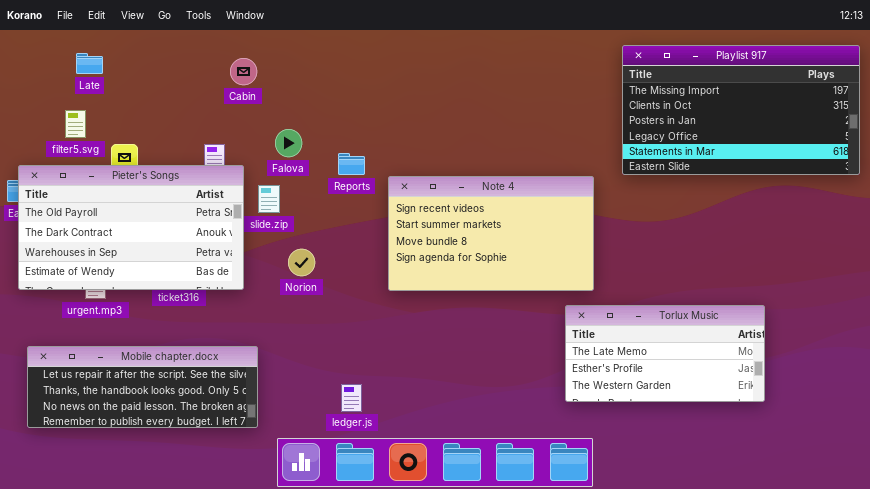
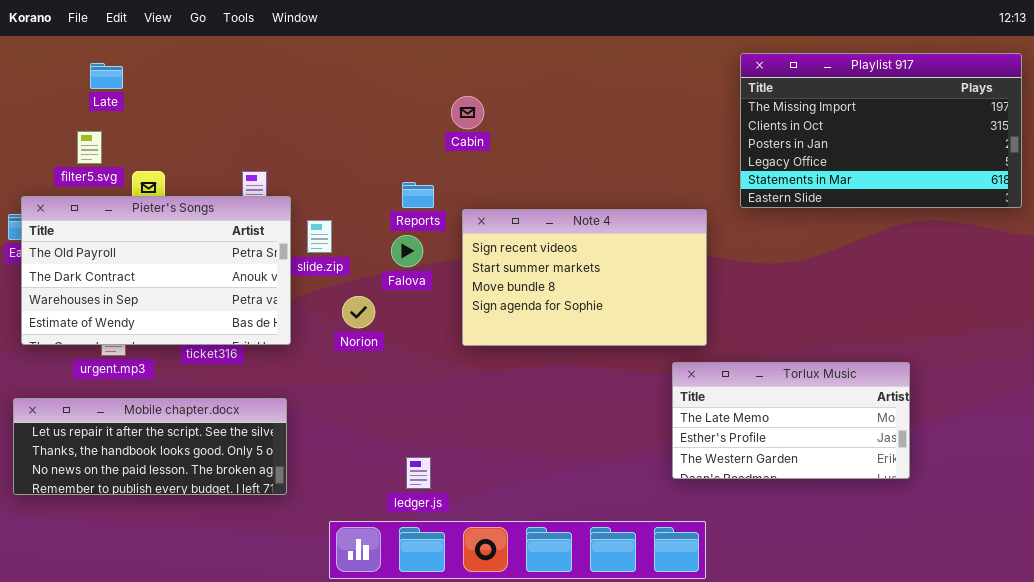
Cabin: [230,58,257,85] -> [451,96,484,129], moved
Falova: [275,129,302,157] -> [391,235,423,267], moved
Mobile chapter.docx: [27,346,258,428] -> [13,398,287,495], moved

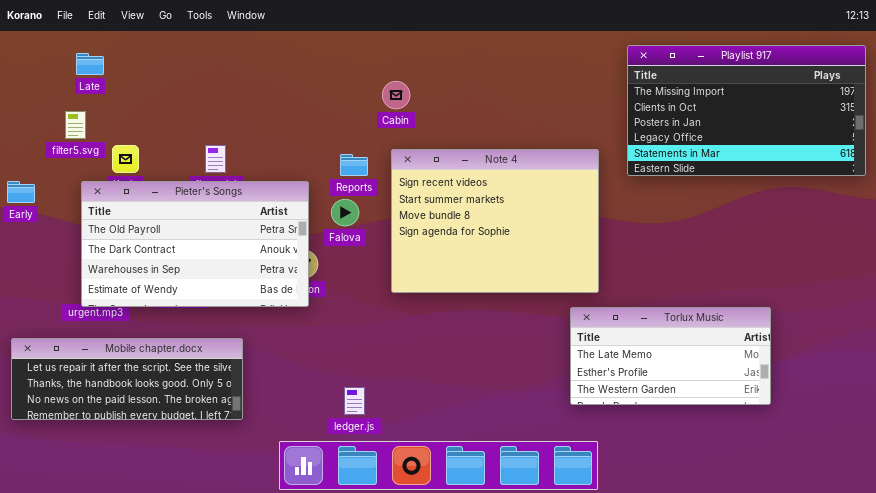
Pieter's Songs: [21,196,291,345] -> [81,181,309,307], moved
Note 4: [462,209,707,346] -> [391,149,599,293], resized

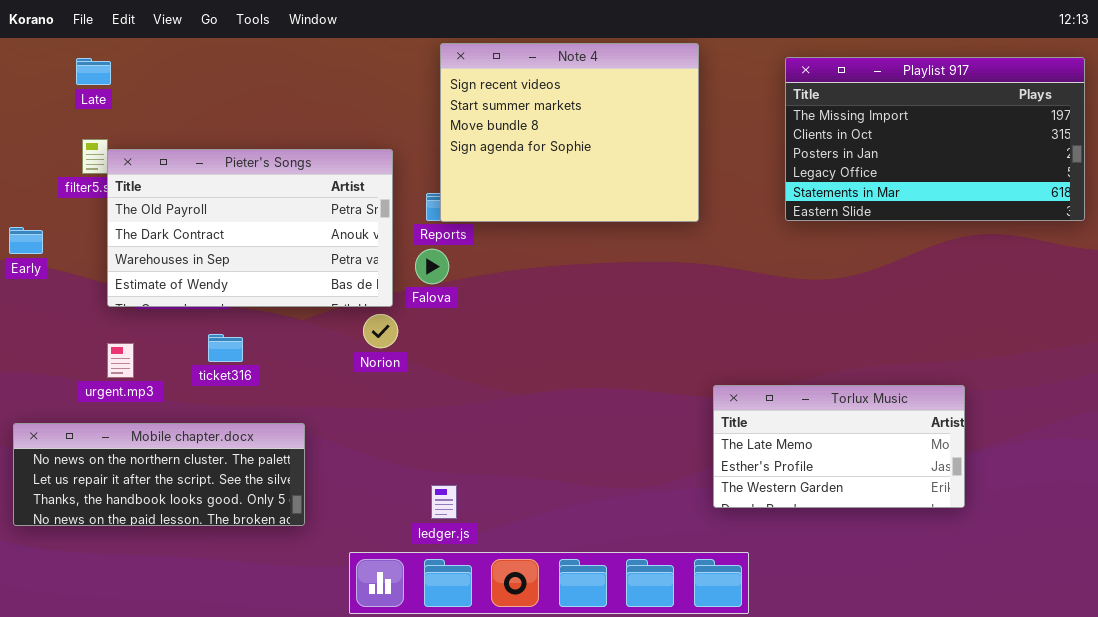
Late: [76,53,104,75] -> [76,58,111,85], moved
Note 4: [391,149,599,293] -> [440,43,699,222], moved
Pieter's Songs: [81,181,309,307] -> [107,149,393,307], moved
Mobile chapter.docx: [11,338,243,420] -> [13,423,305,526], scrolled up 1 row

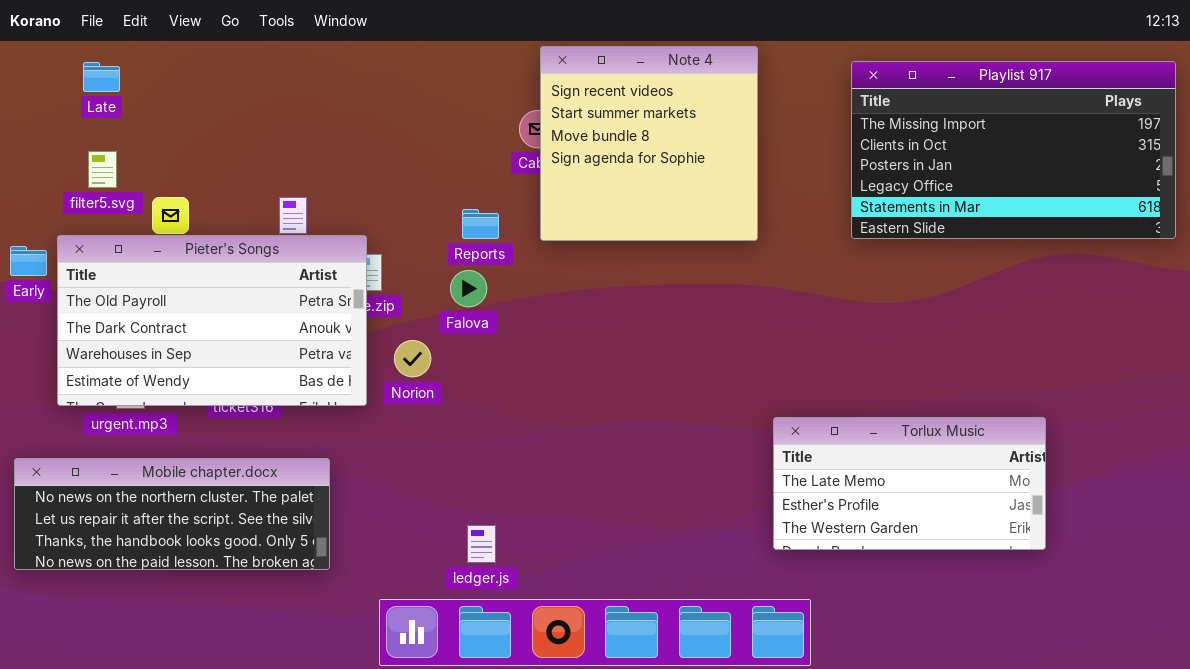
Note 4: [440,43,699,222] -> [540,46,758,241], resized
Pieter's Songs: [107,149,393,307] -> [57,235,367,406], moved

